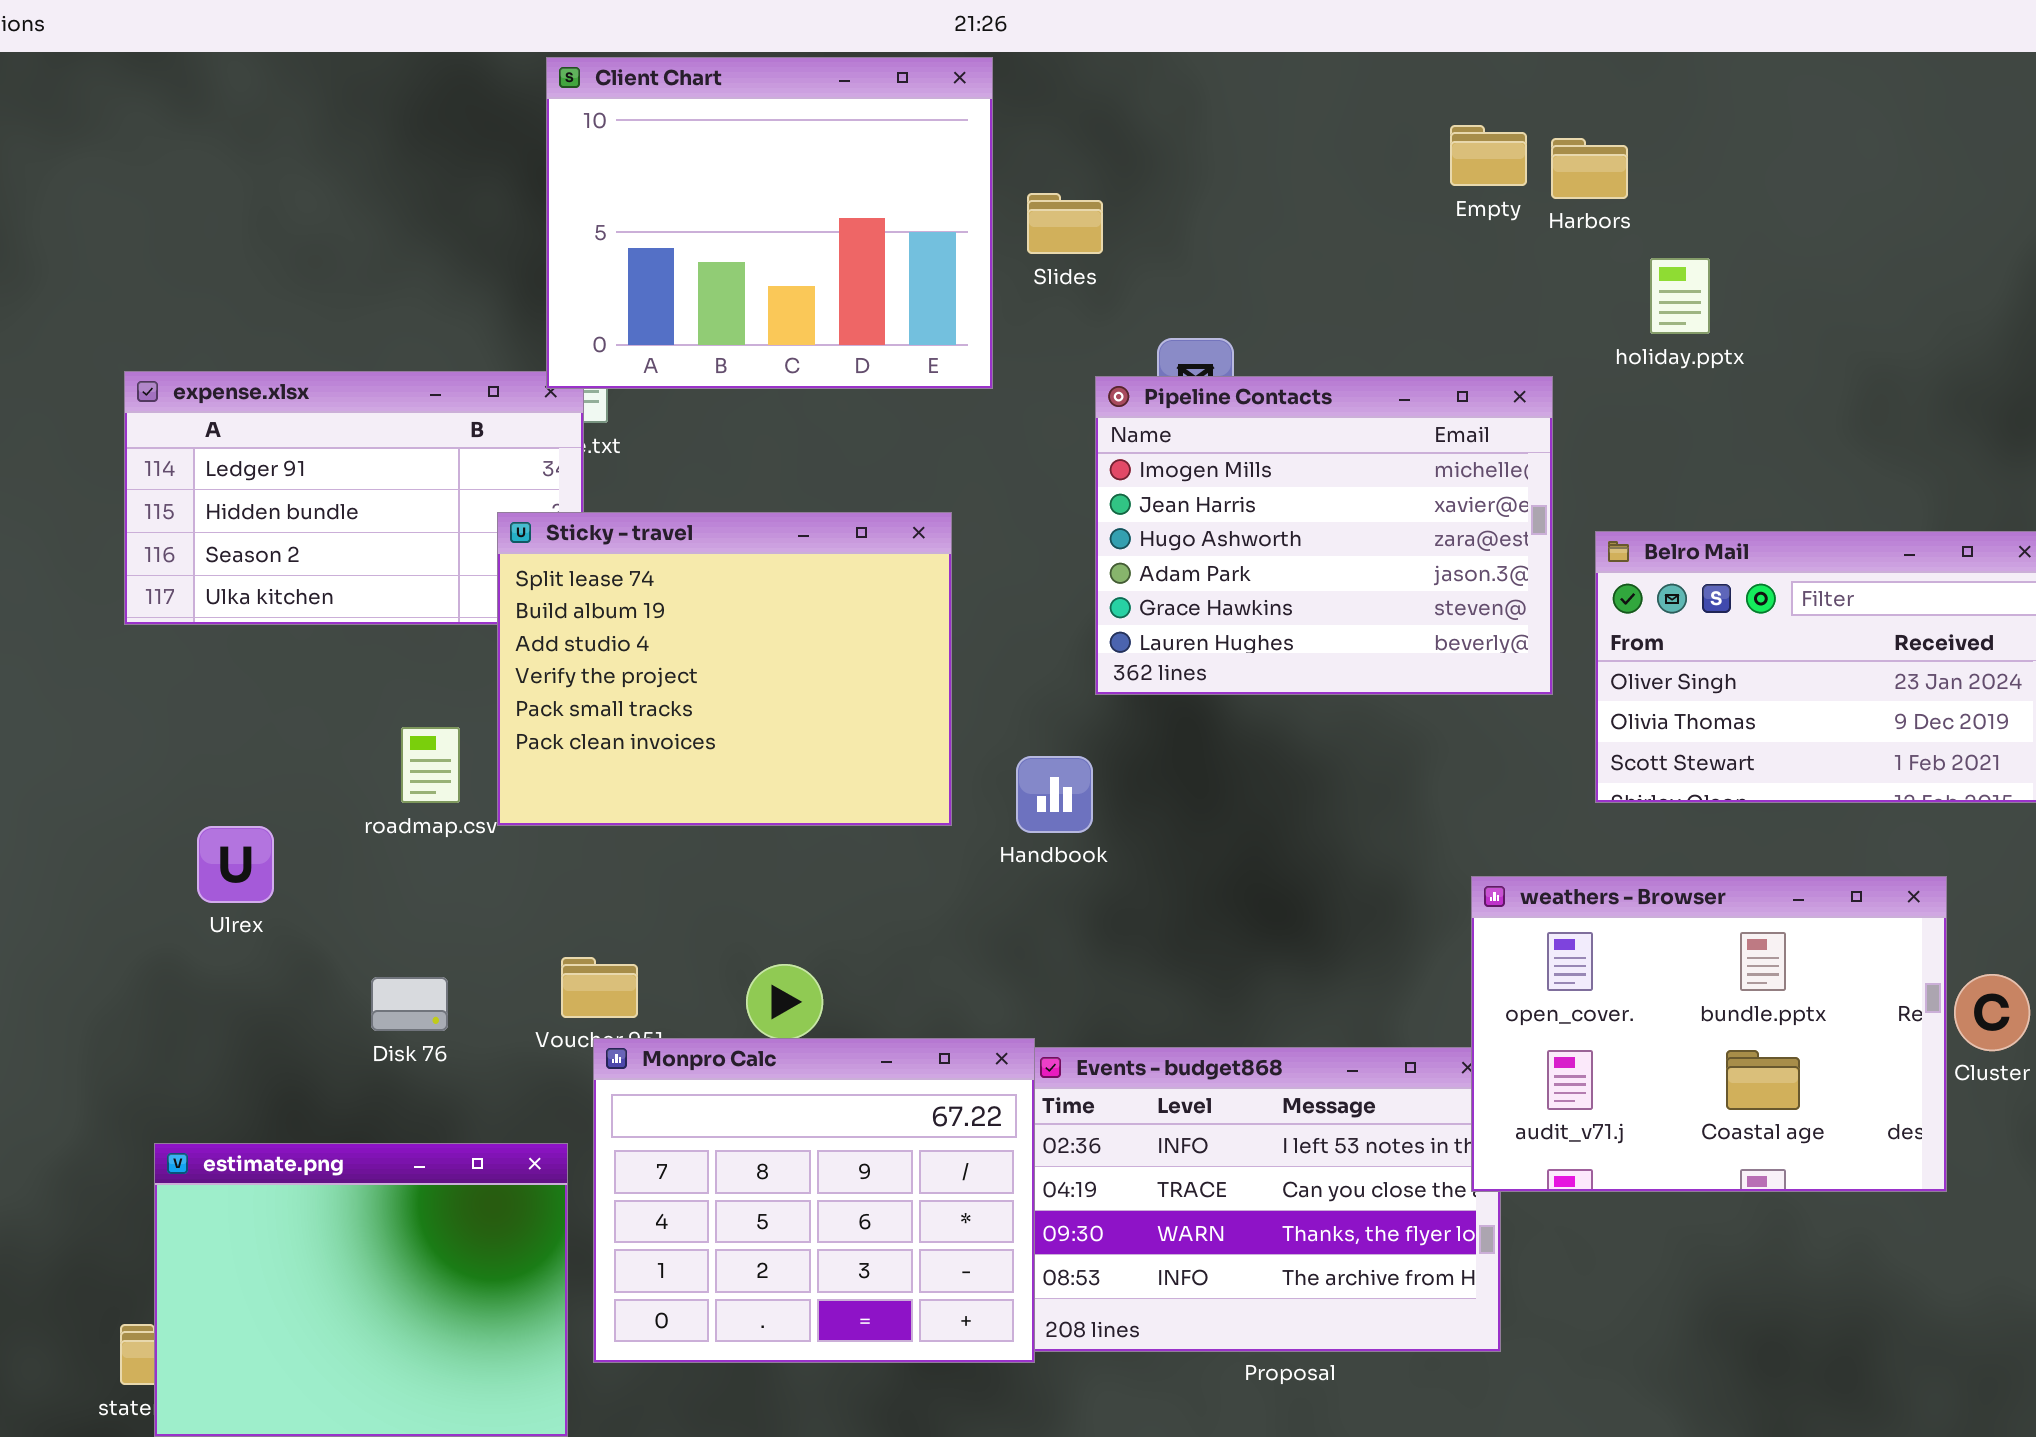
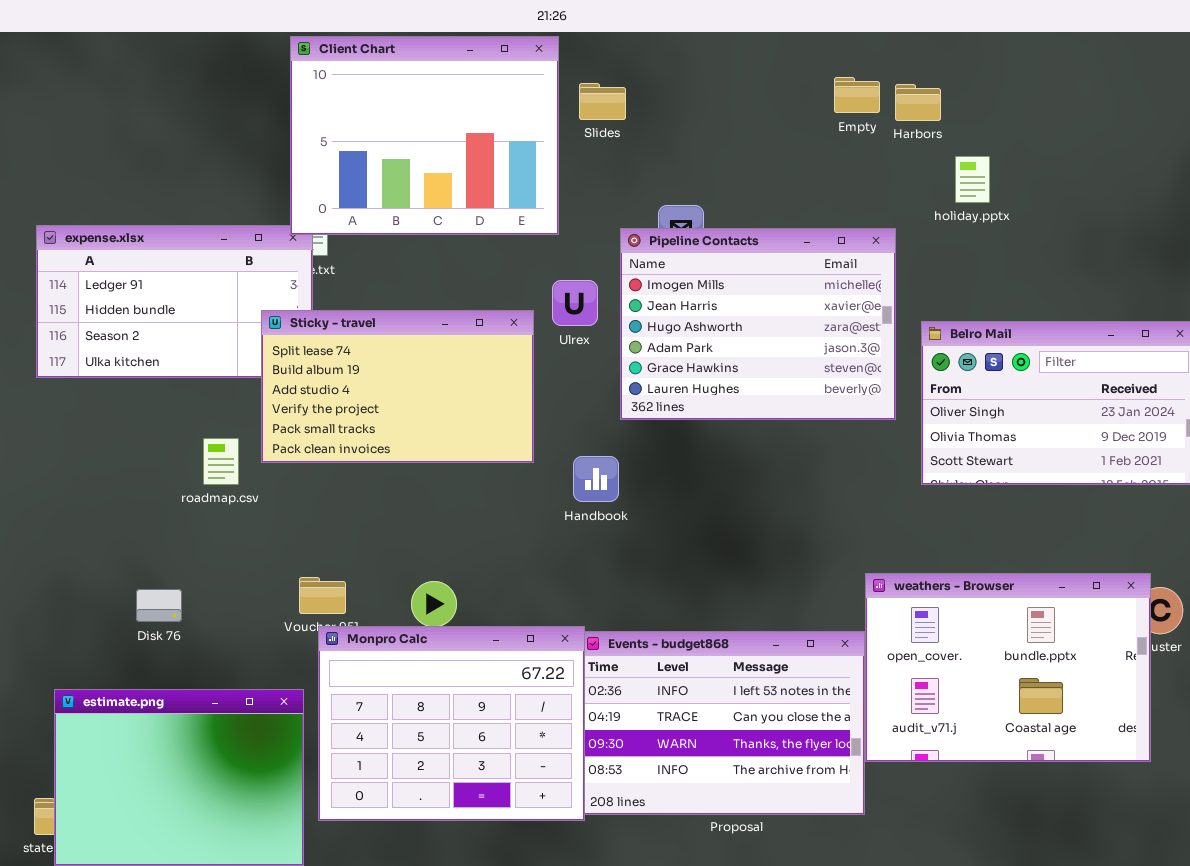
Slides: [1027,193,1103,254] -> [579,83,626,120], moved
Sticky - travel: [497,512,952,826] -> [261,310,534,463], resized
Ulrex: [197,826,274,903] -> [552,280,598,326], moved
weathers - Browser: [1471,876,1947,1192] -> [865,573,1151,762], moved
Disk 76: [371,977,448,1031] -> [136,589,182,622], moved

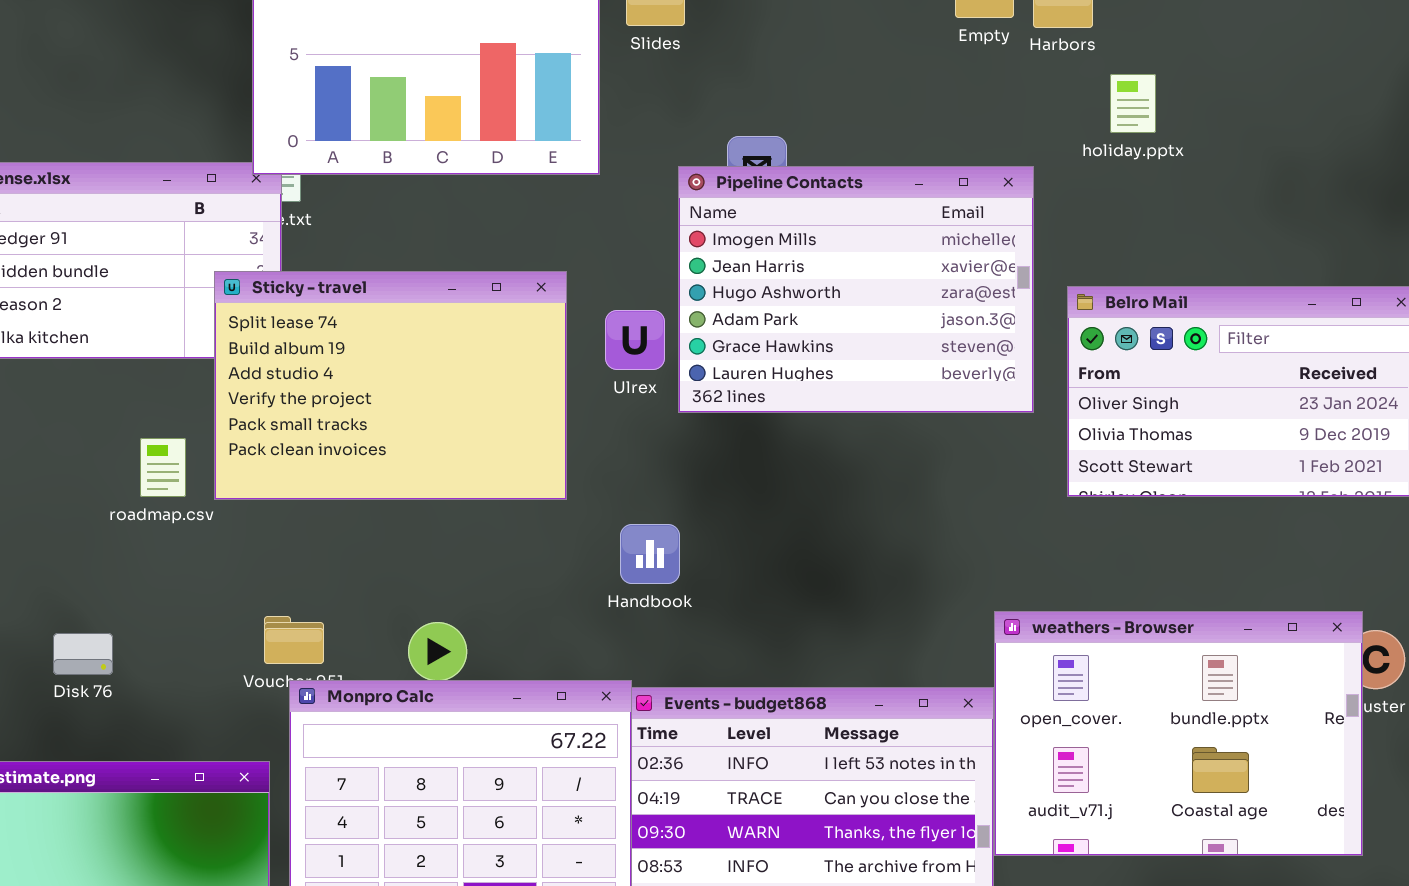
Ulrex: [552,280,598,326] -> [605,310,665,370], moved
Sticky - travel: [261,310,534,463] -> [214,271,567,500], resized
Handbook: [573,456,619,502] -> [620,524,680,584], moved

